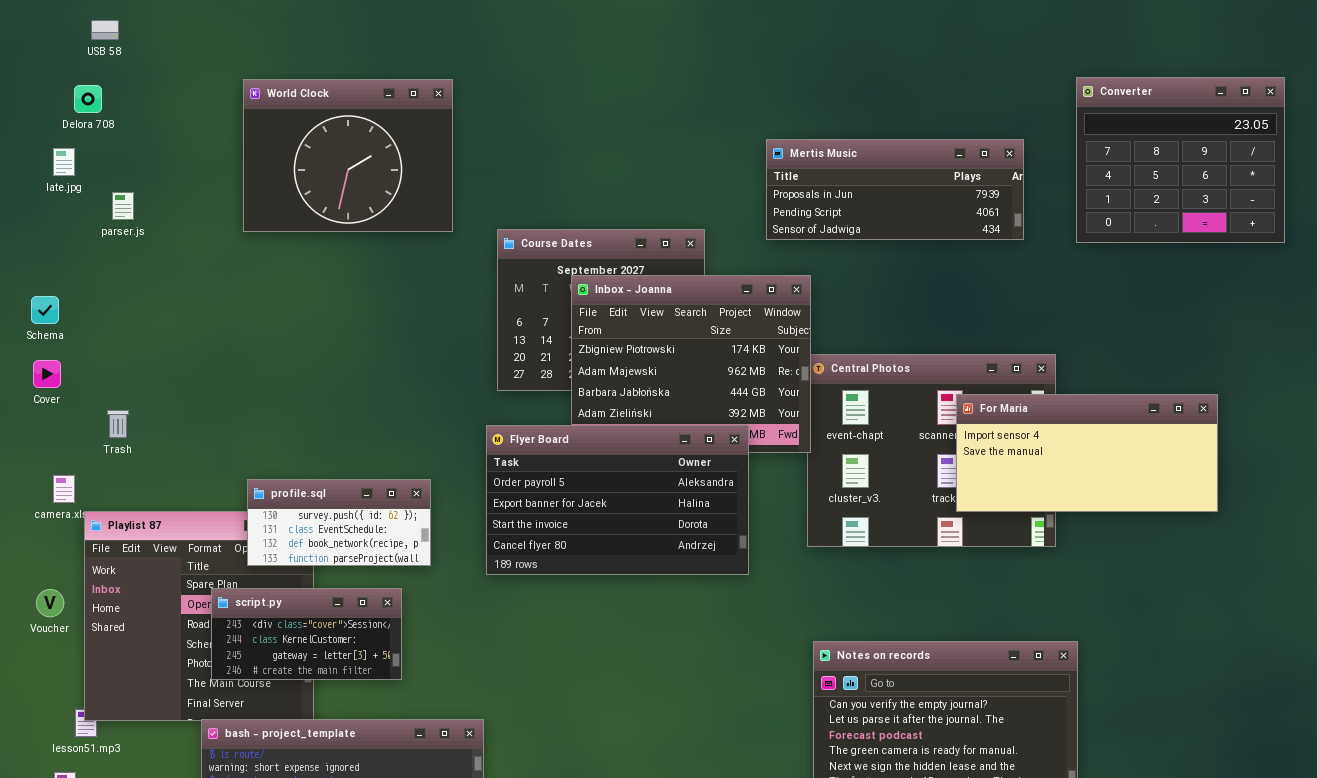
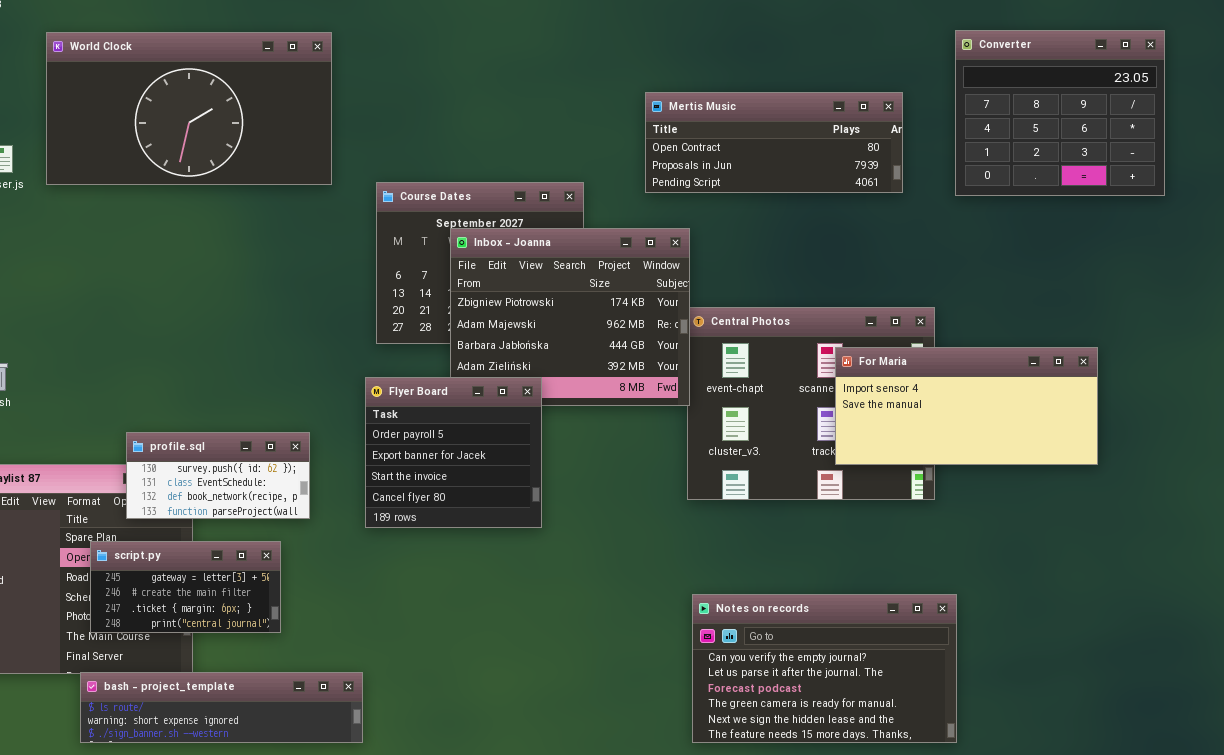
World Clock: [243,79,453,232] -> [46,32,332,185], resized
Mertis Music: [766,139,1024,240] -> [645,92,903,193], scrolled up 1 row
Flyer Board: [486,425,749,575] -> [365,377,542,528], resized
script.py: [211,588,402,680] -> [90,541,281,633], scrolled down 2 rows

